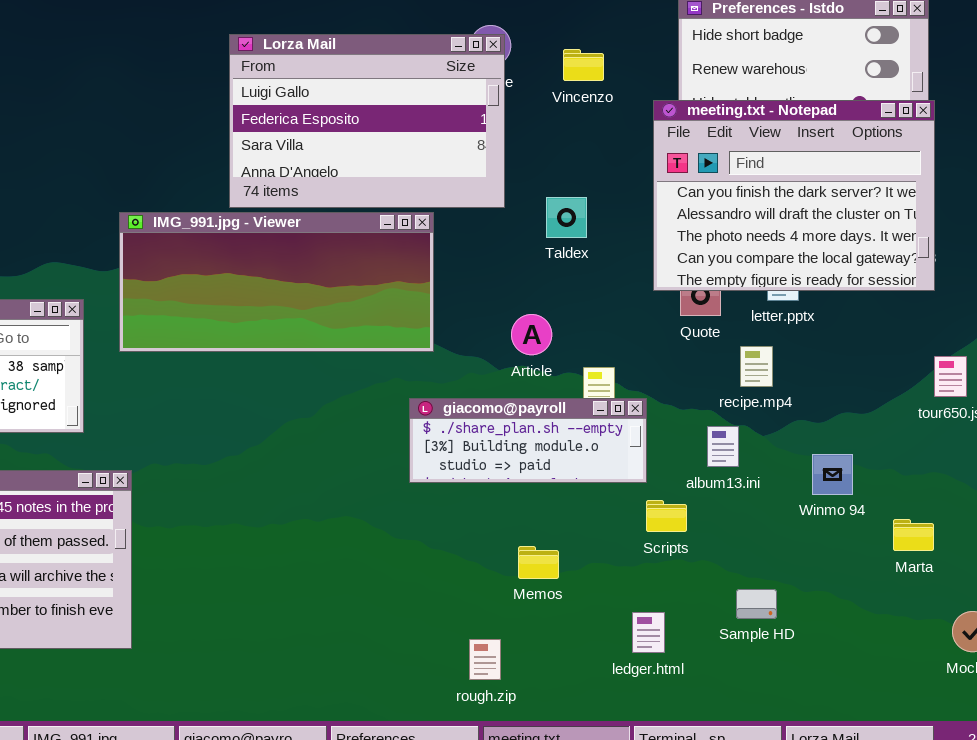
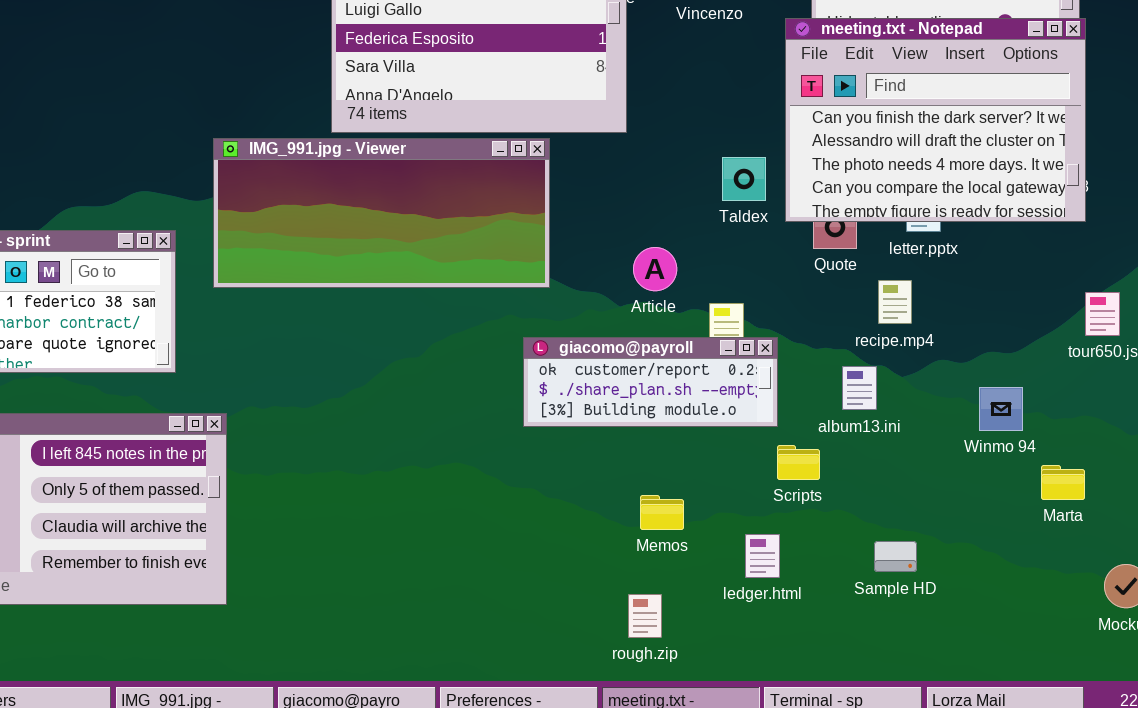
Taldex: [546,197,587,238] -> [722,157,766,201], moved
giacomo@payroll: [409,398,647,483] -> [523,337,778,427], scrolled up 1 row
Winmo 94: [812,454,853,495] -> [979,387,1023,431], moved
ledger.html: [632,612,665,653] -> [745,534,780,578], moved
rough.zip: [469,639,501,680] -> [628,594,662,638], moved

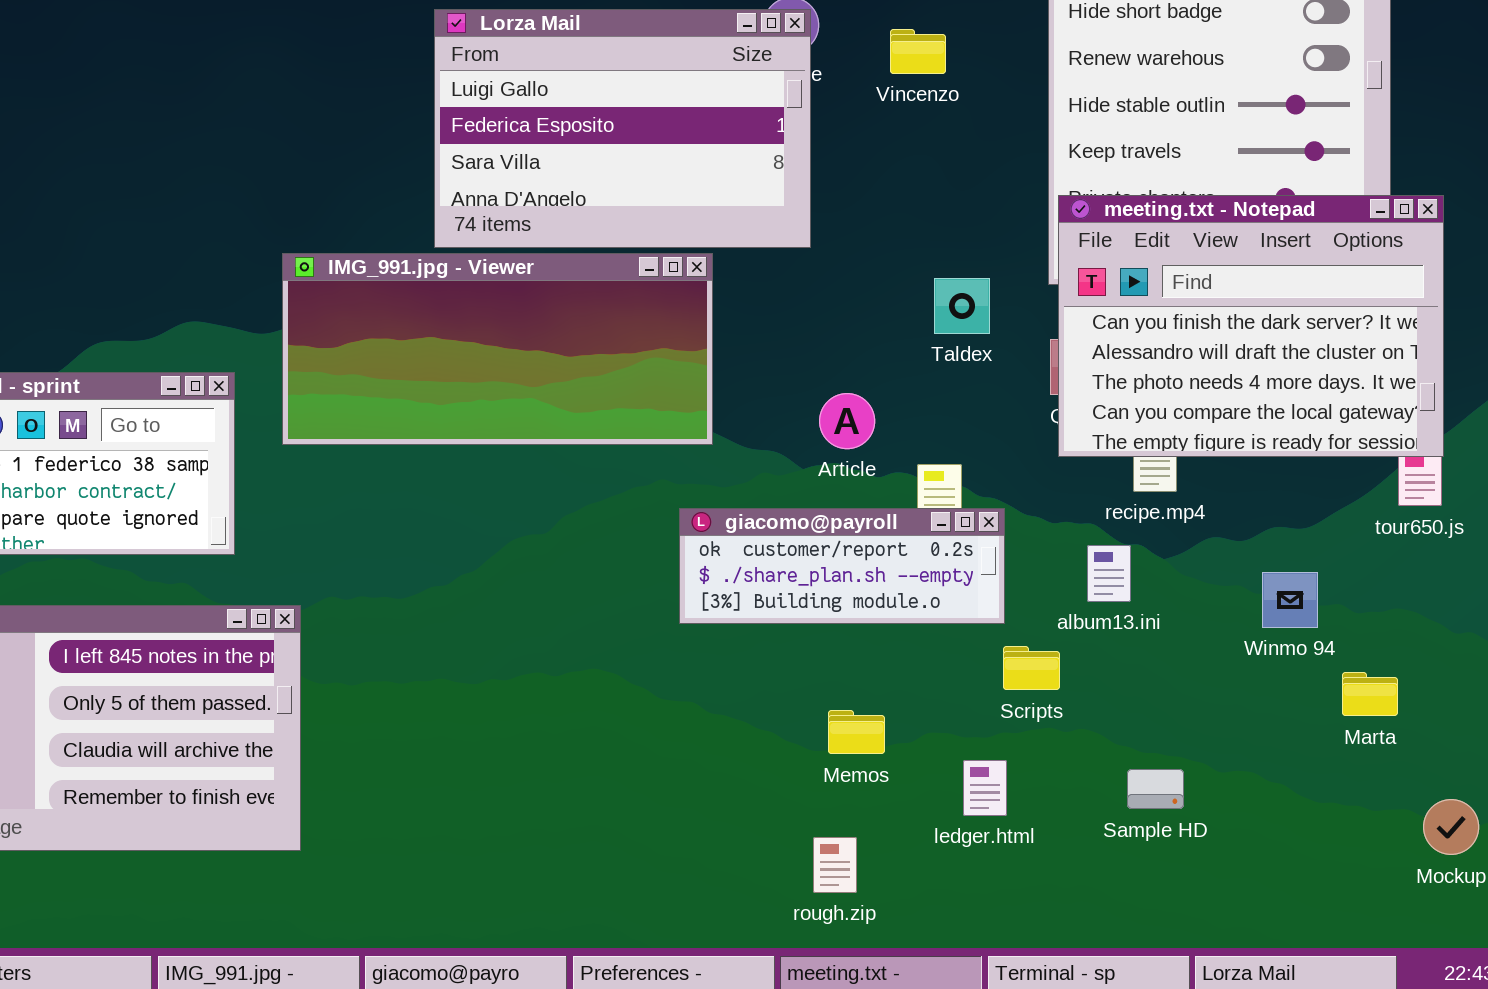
meeting.txt - Notepad: [785,18,1086,222] -> [1058,195,1444,457], moved

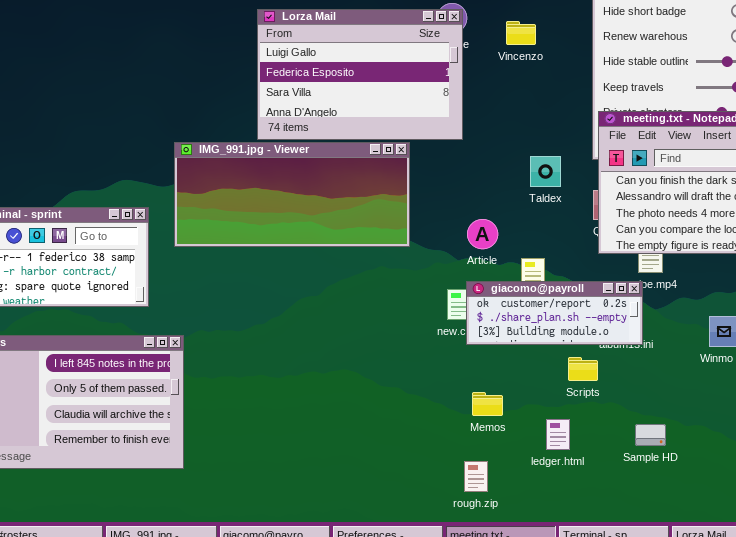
giacomo@payroll: [679,508,1005,624] -> [466,281,643,345], moved

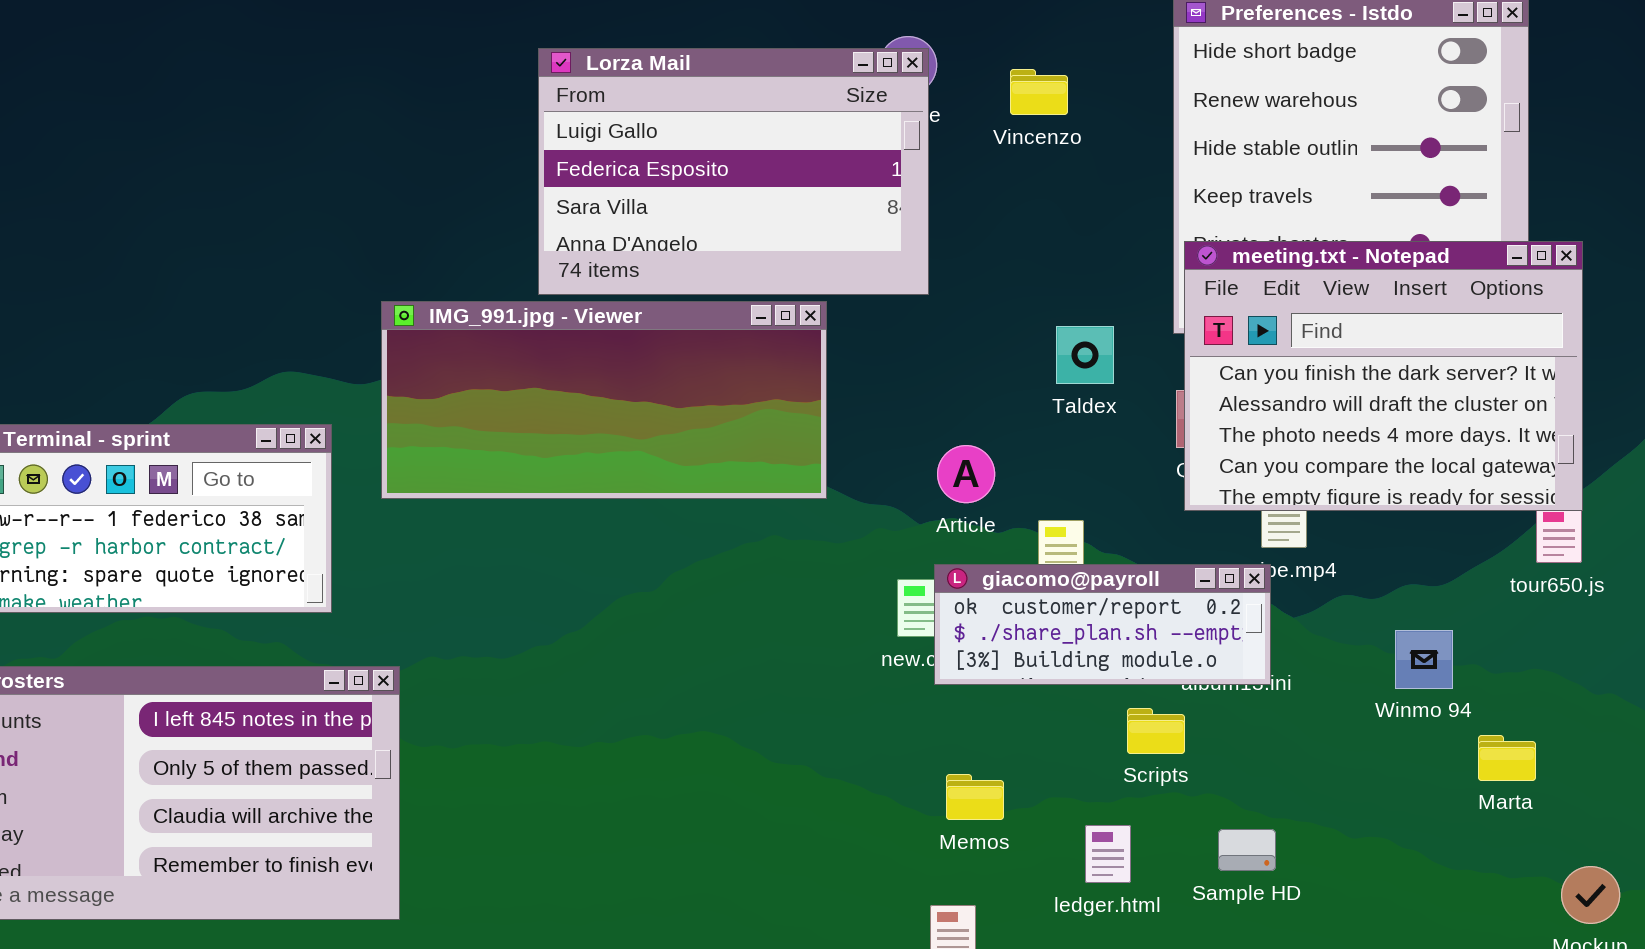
Sample HD: [635,424,666,446] -> [1218,829,1276,871], moved

